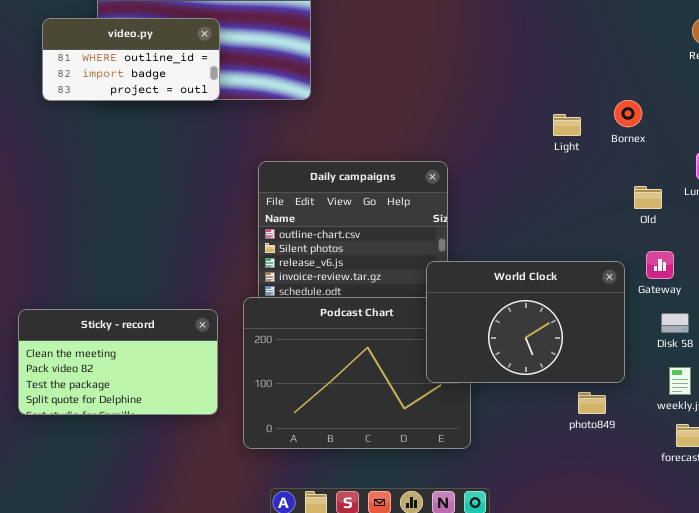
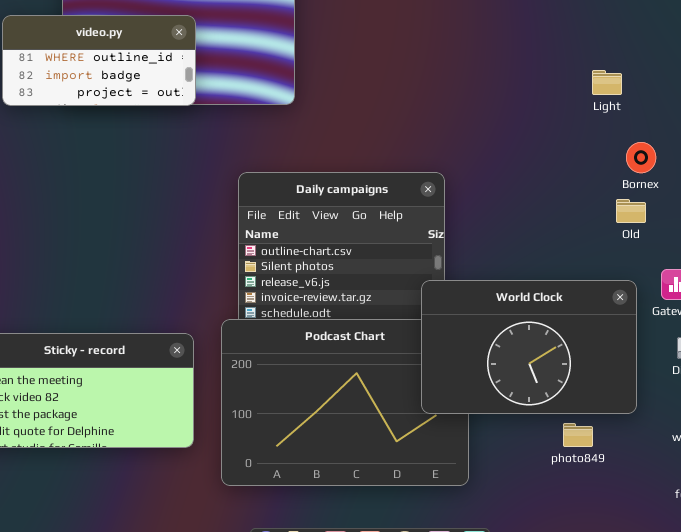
Bornex: [614,100,642,127] -> [626,142,656,173], moved
Light: [553,114,581,136] -> [592,70,622,95], moved
Old: [634,186,662,209] -> [616,199,646,223], moved
photo849: [578,392,606,414] -> [563,423,593,447], moved

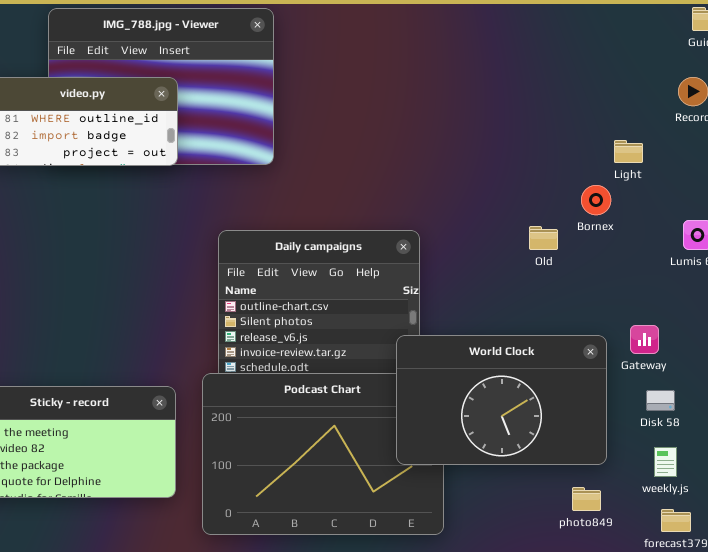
Light: [592,70,622,95] -> [614,140,643,163], moved
Bornex: [626,142,656,173] -> [581,185,611,215], moved
Old: [616,199,646,223] -> [529,226,558,250], moved
photo849: [563,423,593,447] -> [572,487,601,511], moved

